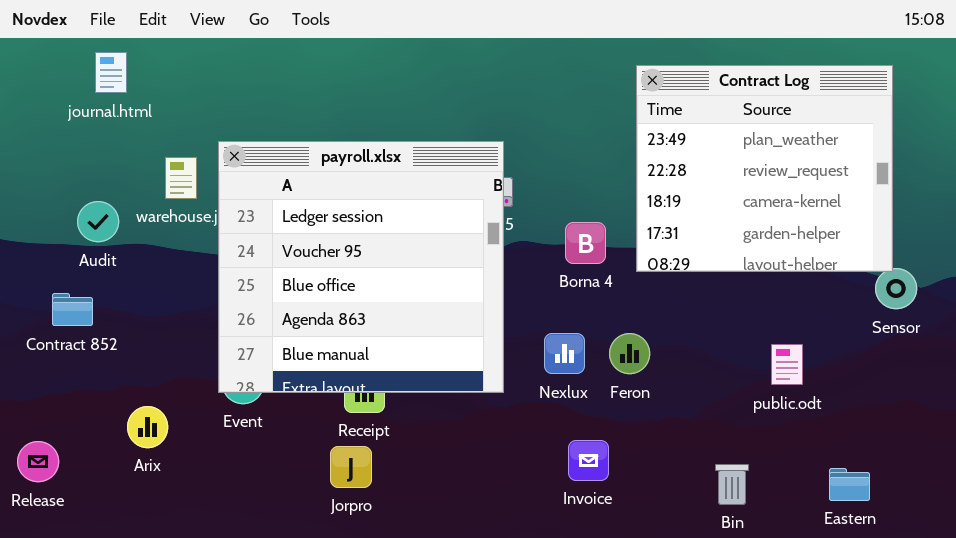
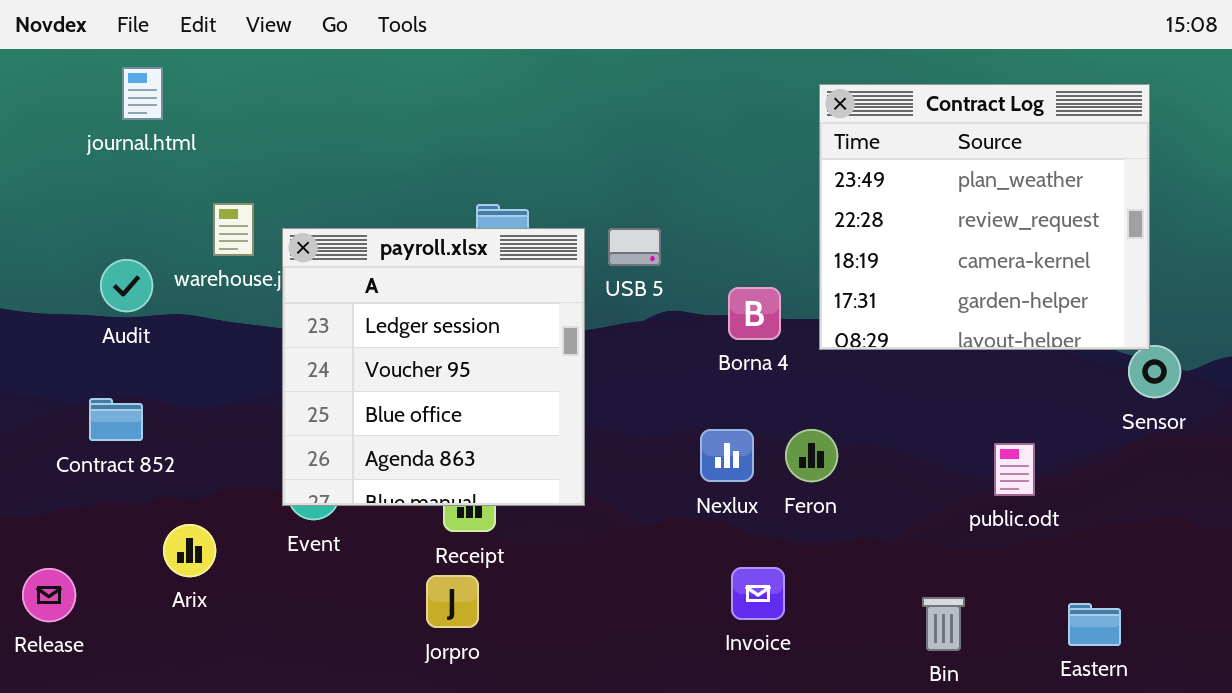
payroll.xlsx: [218,141,504,393] -> [282,228,585,506], resized
Contract 852: [52,293,93,326] -> [89,398,143,441], moved

